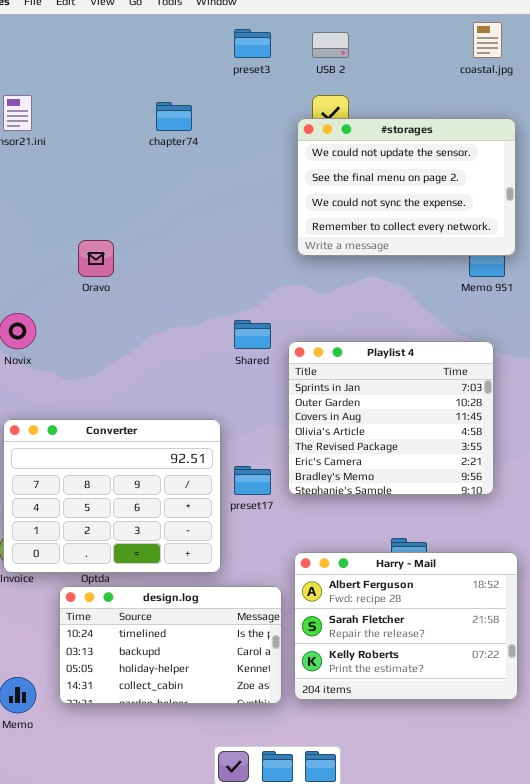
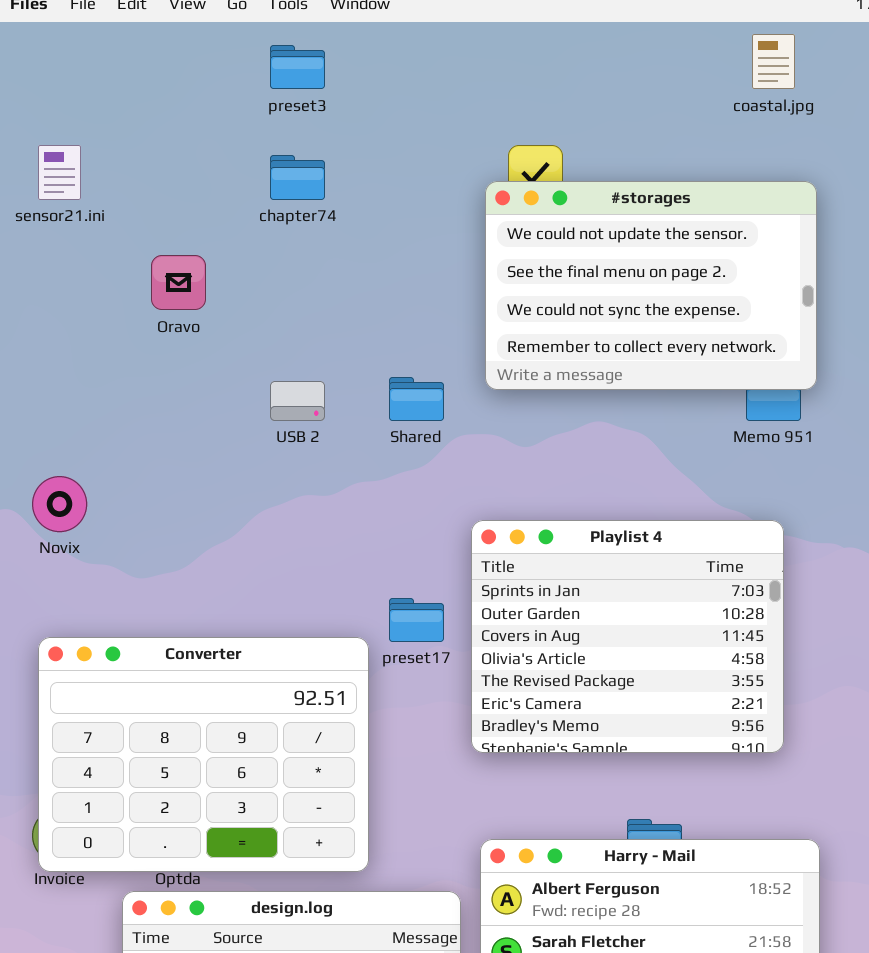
preset3: [234,29,271,58] -> [270,45,325,89], moved
USB 2: [312,32,349,58] -> [270,381,325,421], moved
Oravo: [78,240,114,277] -> [151,255,206,310], moved
Shared: [234,320,271,349] -> [389,377,444,421], moved
preset17: [234,466,271,495] -> [389,598,444,642], moved

